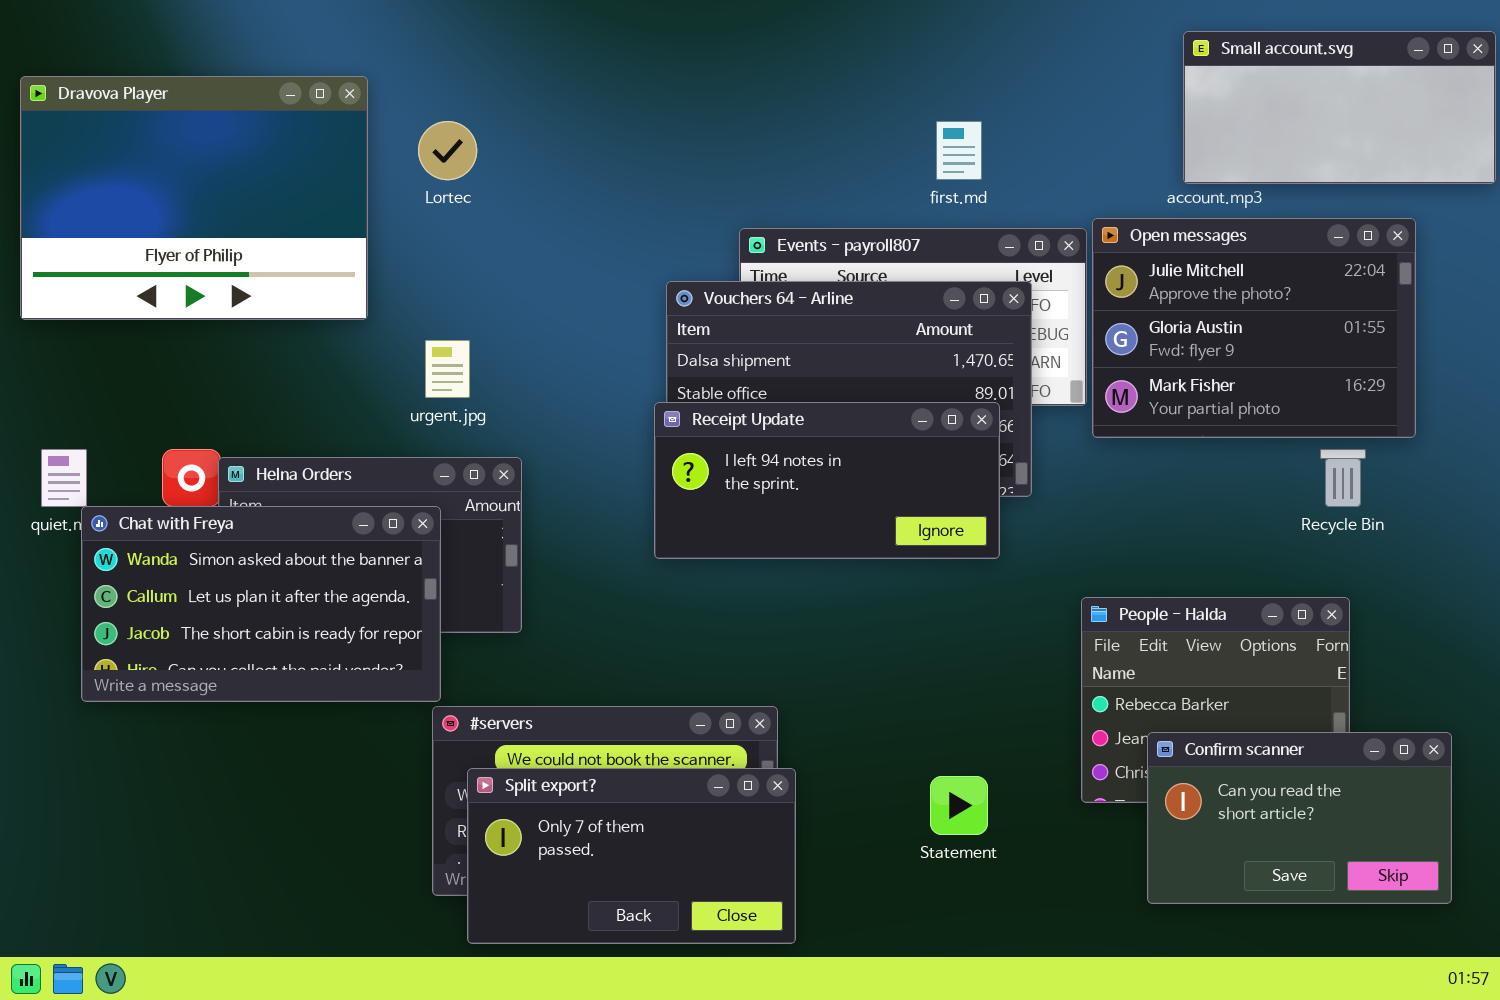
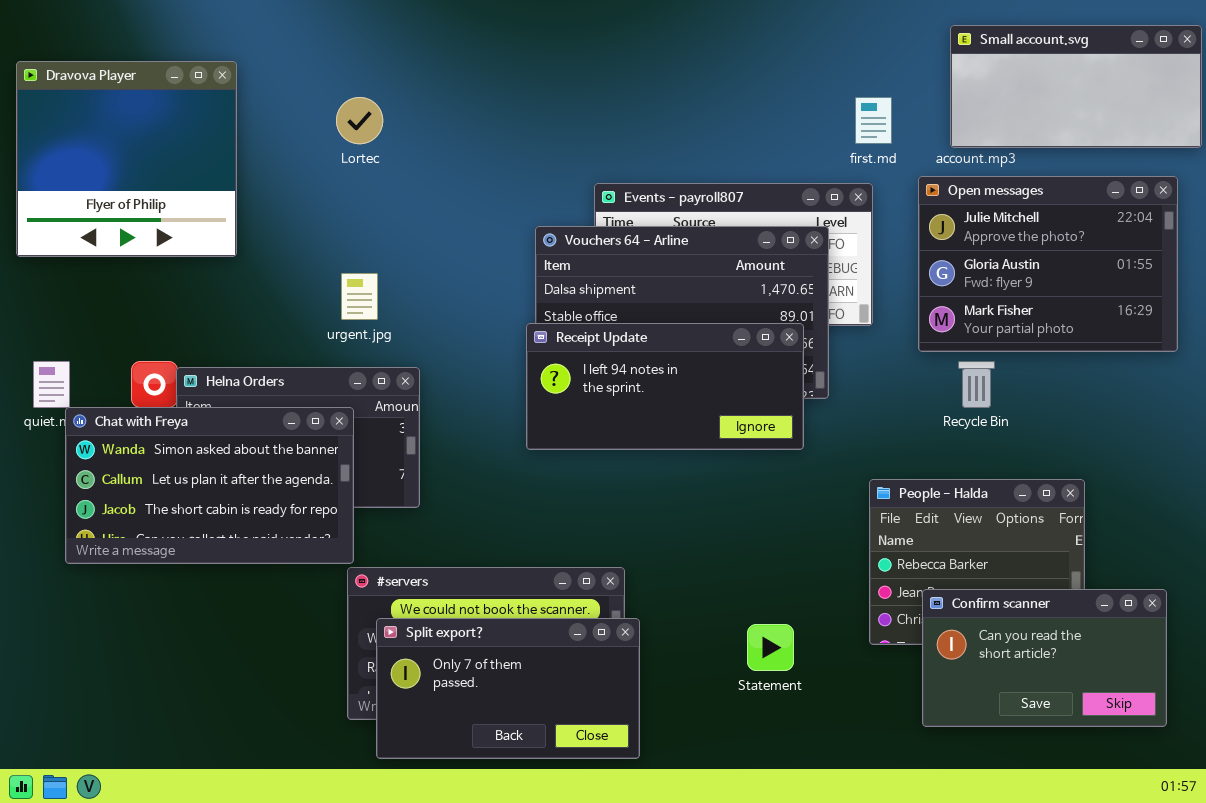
Dravova Player: [20,76,368,320] -> [16,61,237,257], resized
first.md: [936,121,982,180] -> [855,97,892,144], moved
Open messages: [1092,218,1416,438] -> [918,176,1178,352], moved
Recycle Bin: [1320,449,1366,507] -> [958,361,995,408], moved

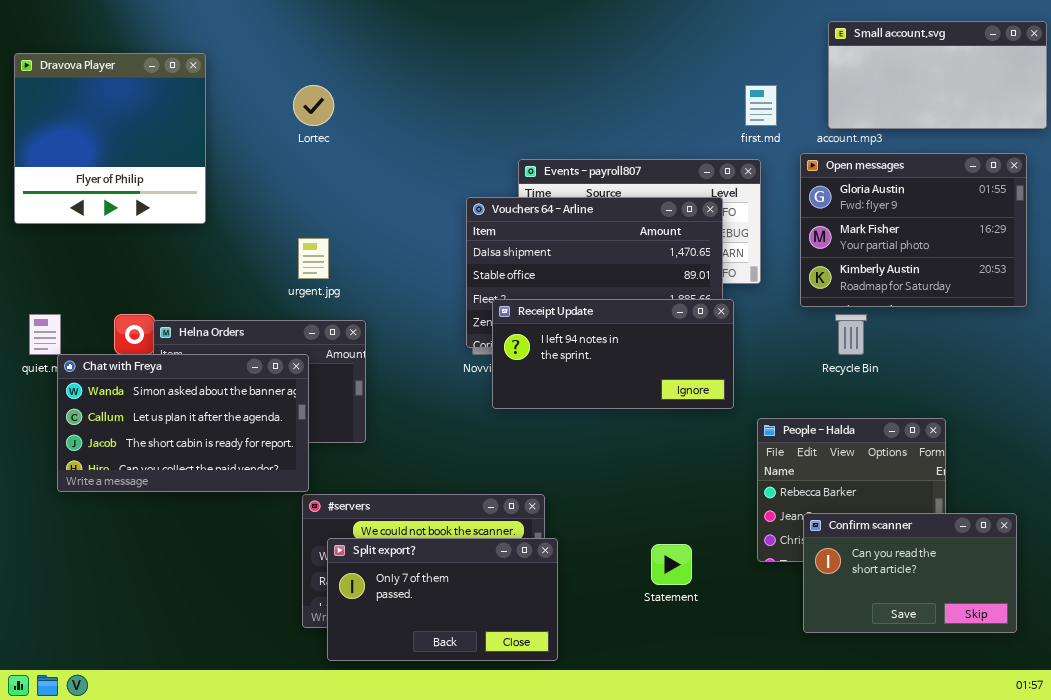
Open messages: [918,176,1178,352] -> [800,153,1027,307], scrolled down 1 row
Receipt Update: [526,323,804,450] -> [492,299,734,409], moved

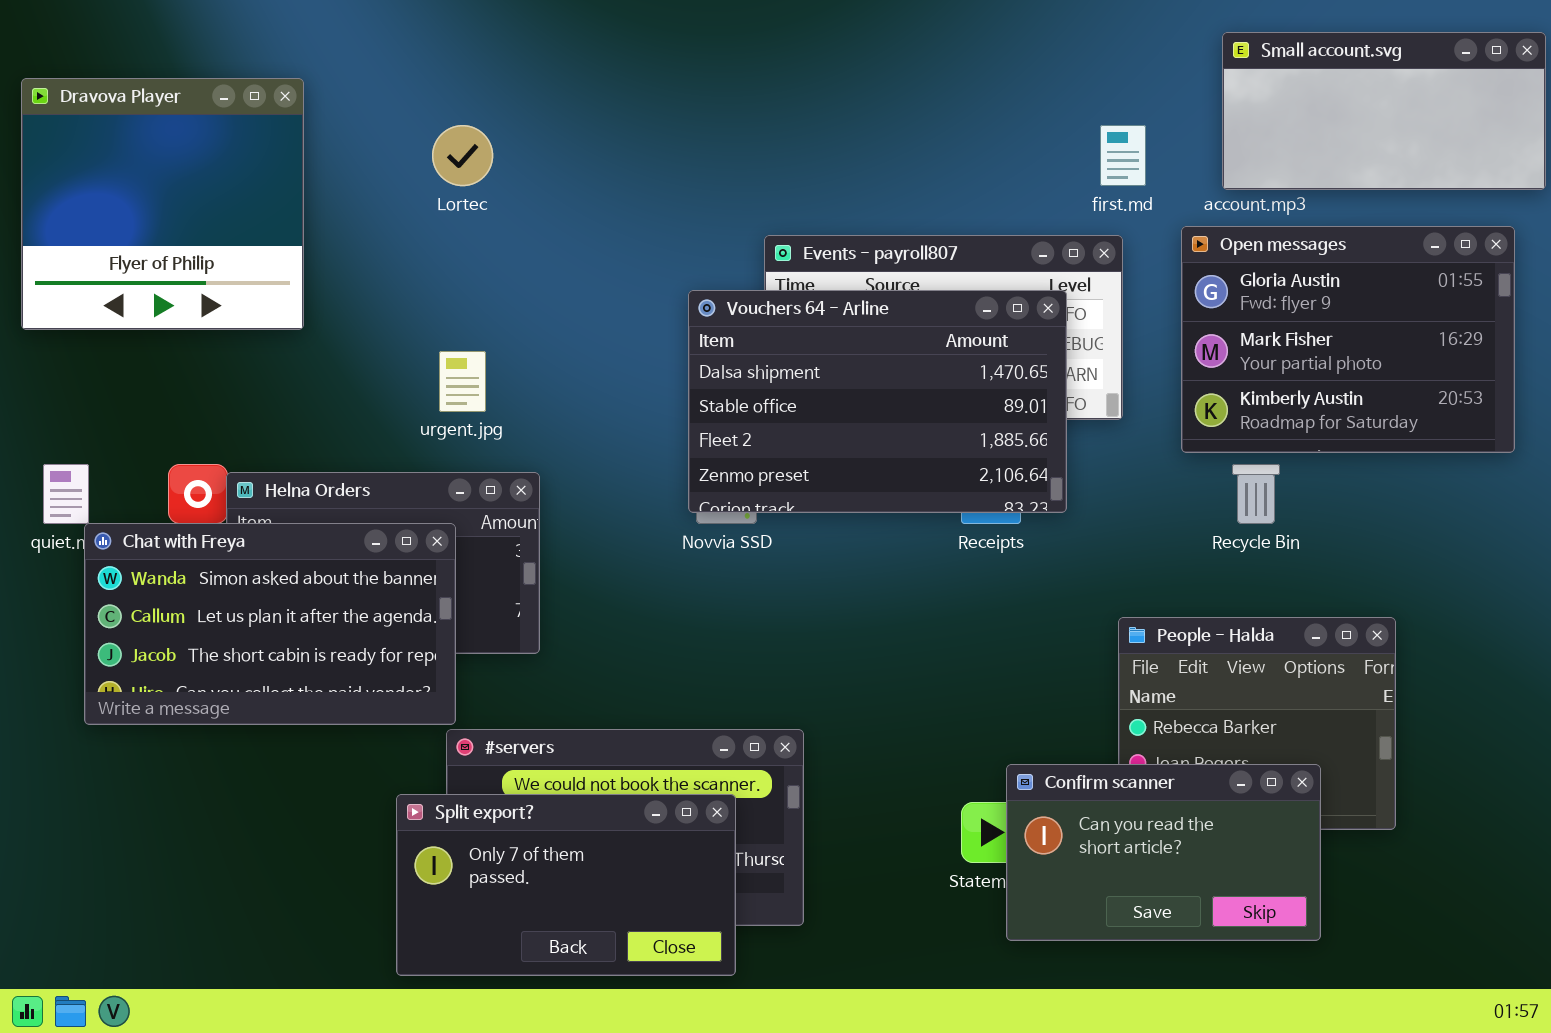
Receipt Update: [492,299,734,409] -> none, closed
Confirm scanner: [803,513,1017,633] -> [1006,764,1321,941], moved
Split export?: [327,538,558,661] -> [396,794,736,976], moved

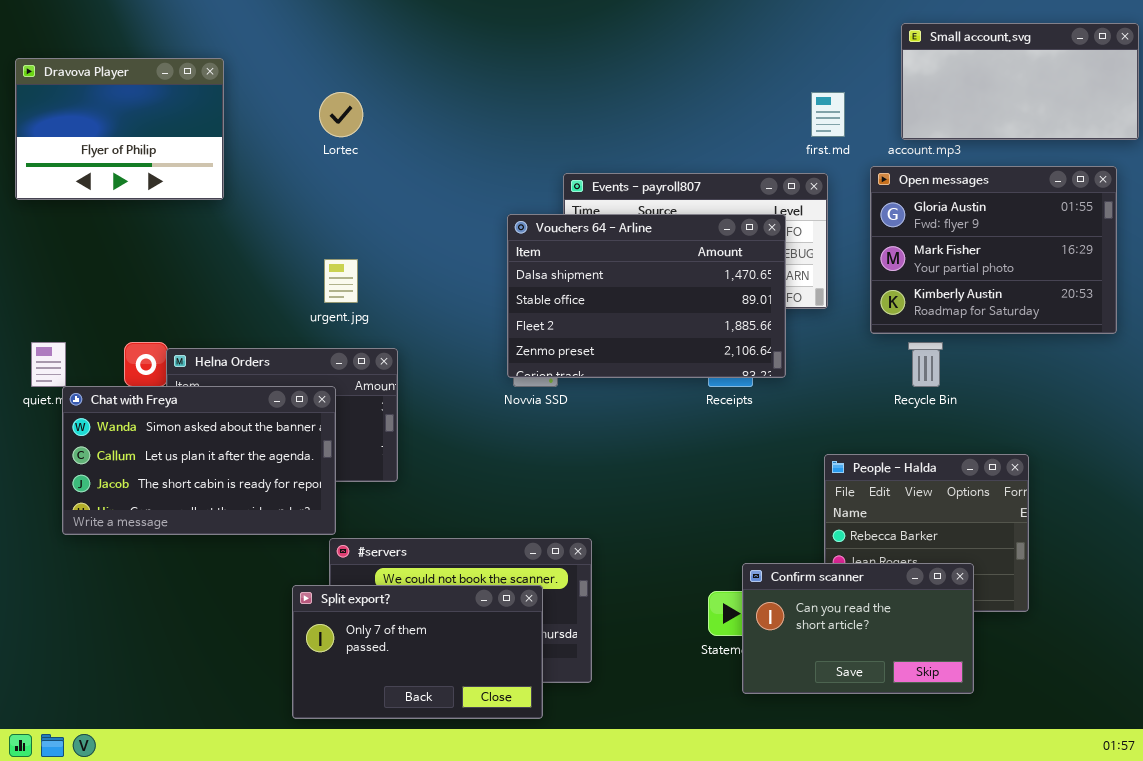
Dravova Player: [21,78,304,330] -> [15,58,224,200], resized

